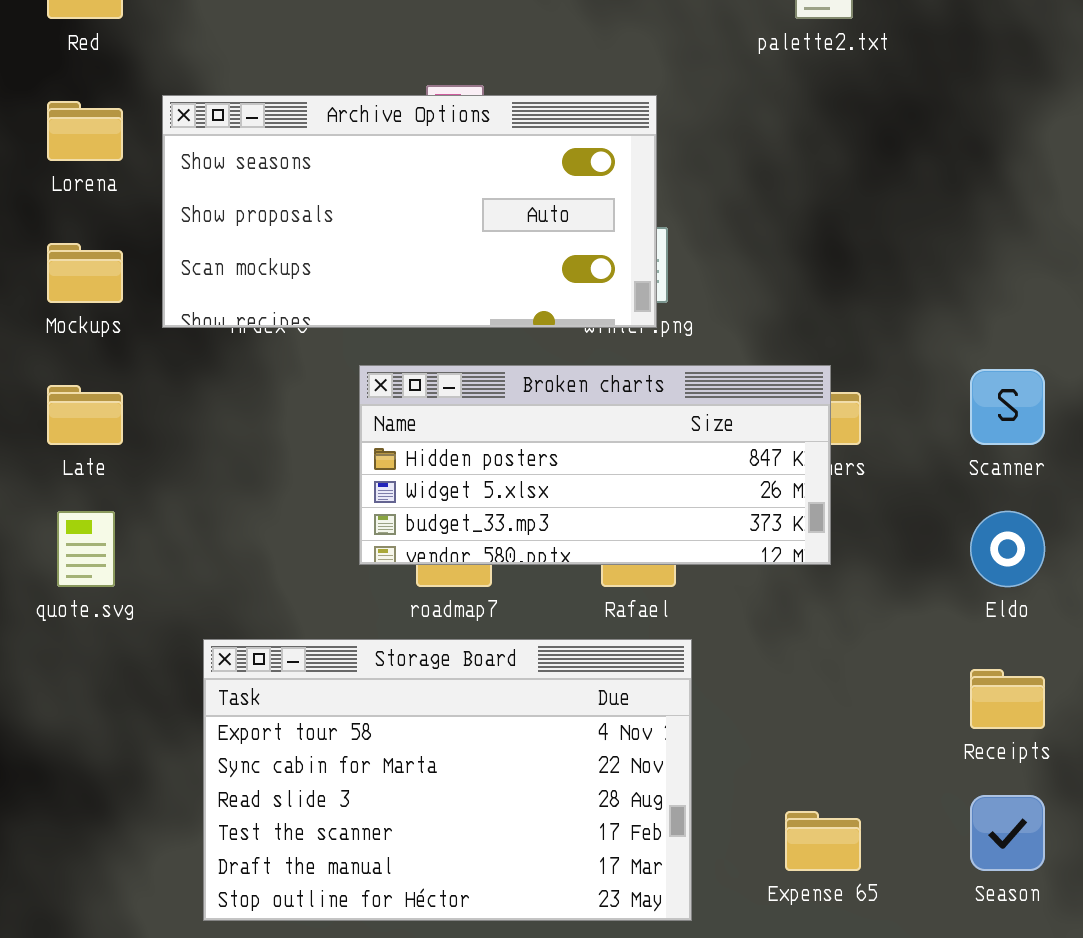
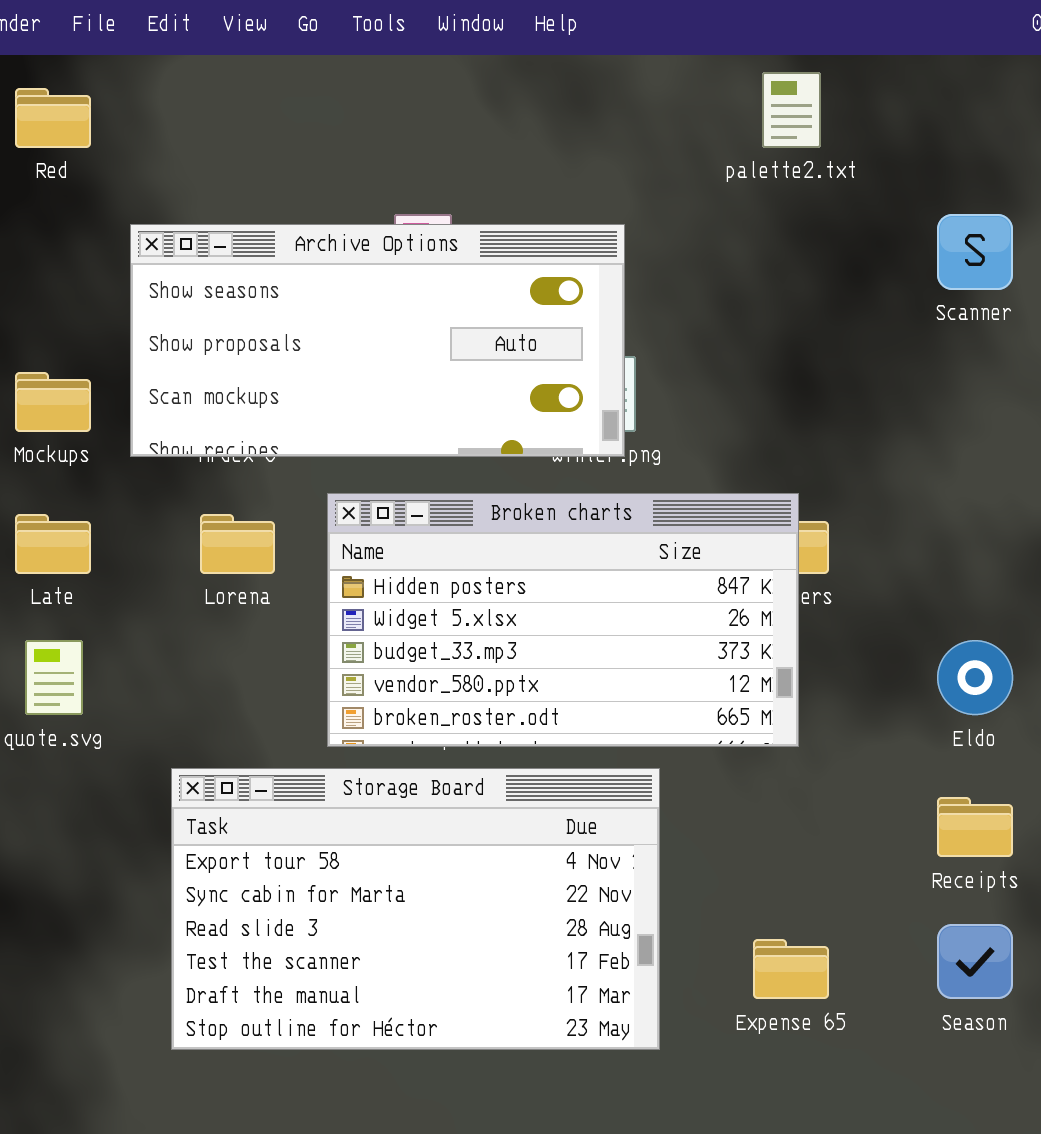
Lorena: [47,101,123,161] -> [200,514,275,574], moved
Broken charts: [359,365,831,565] -> [327,493,799,747], resized
Scanner: [970,369,1045,445] -> [937,214,1013,290], moved

